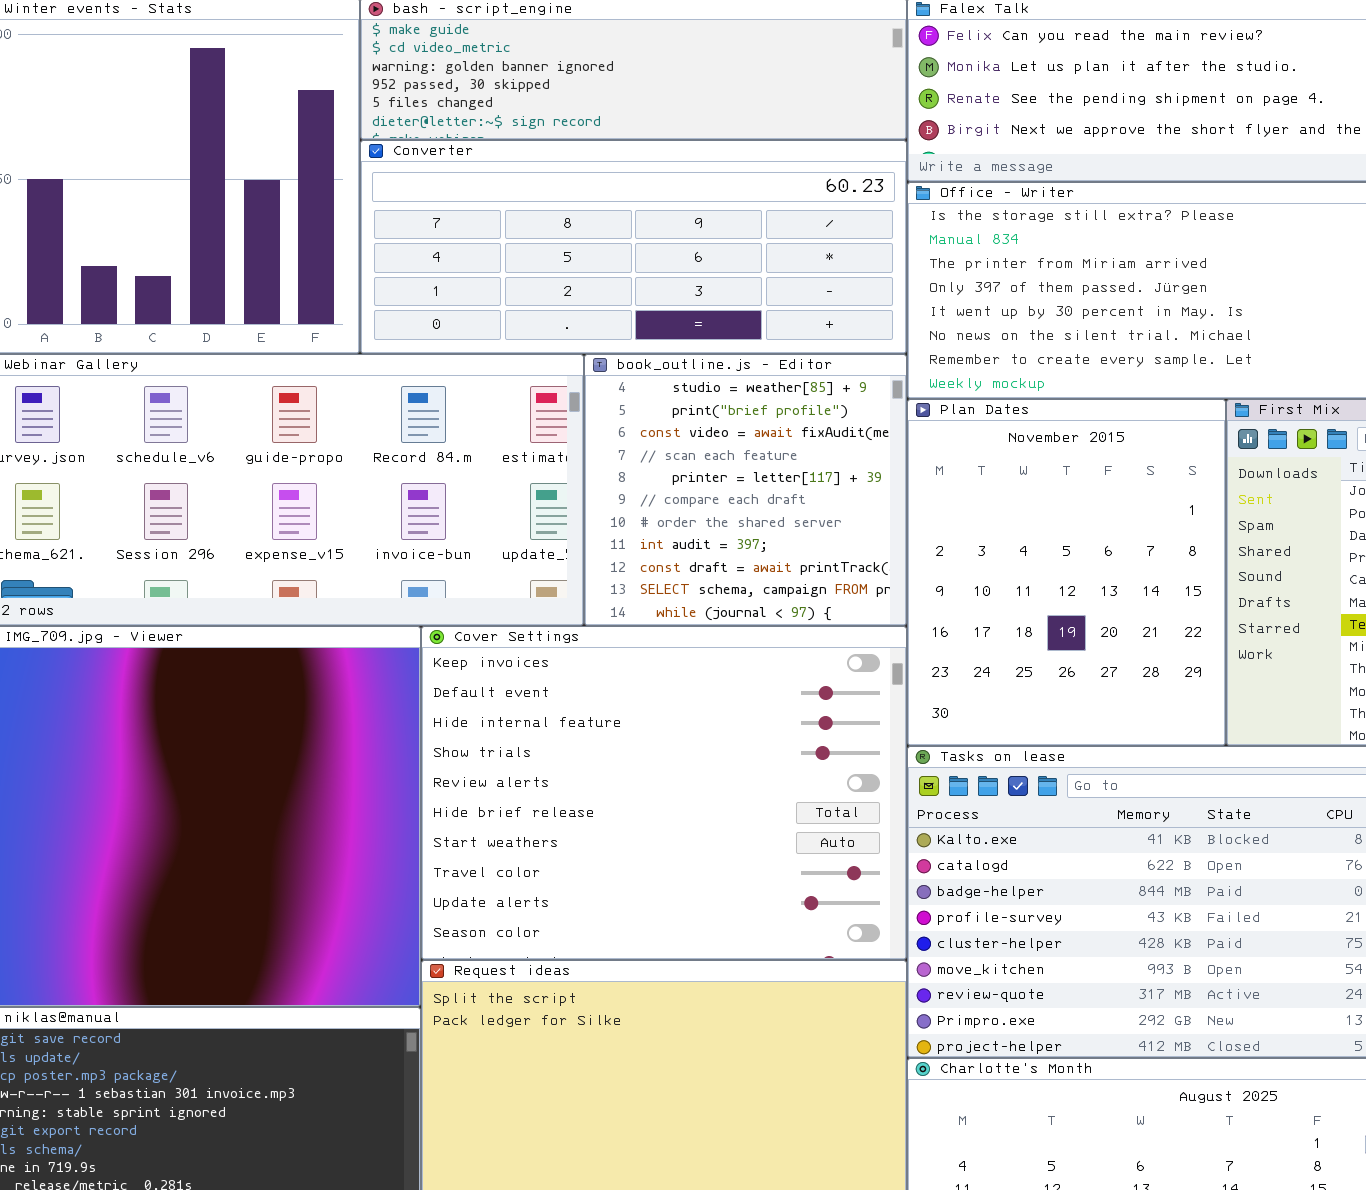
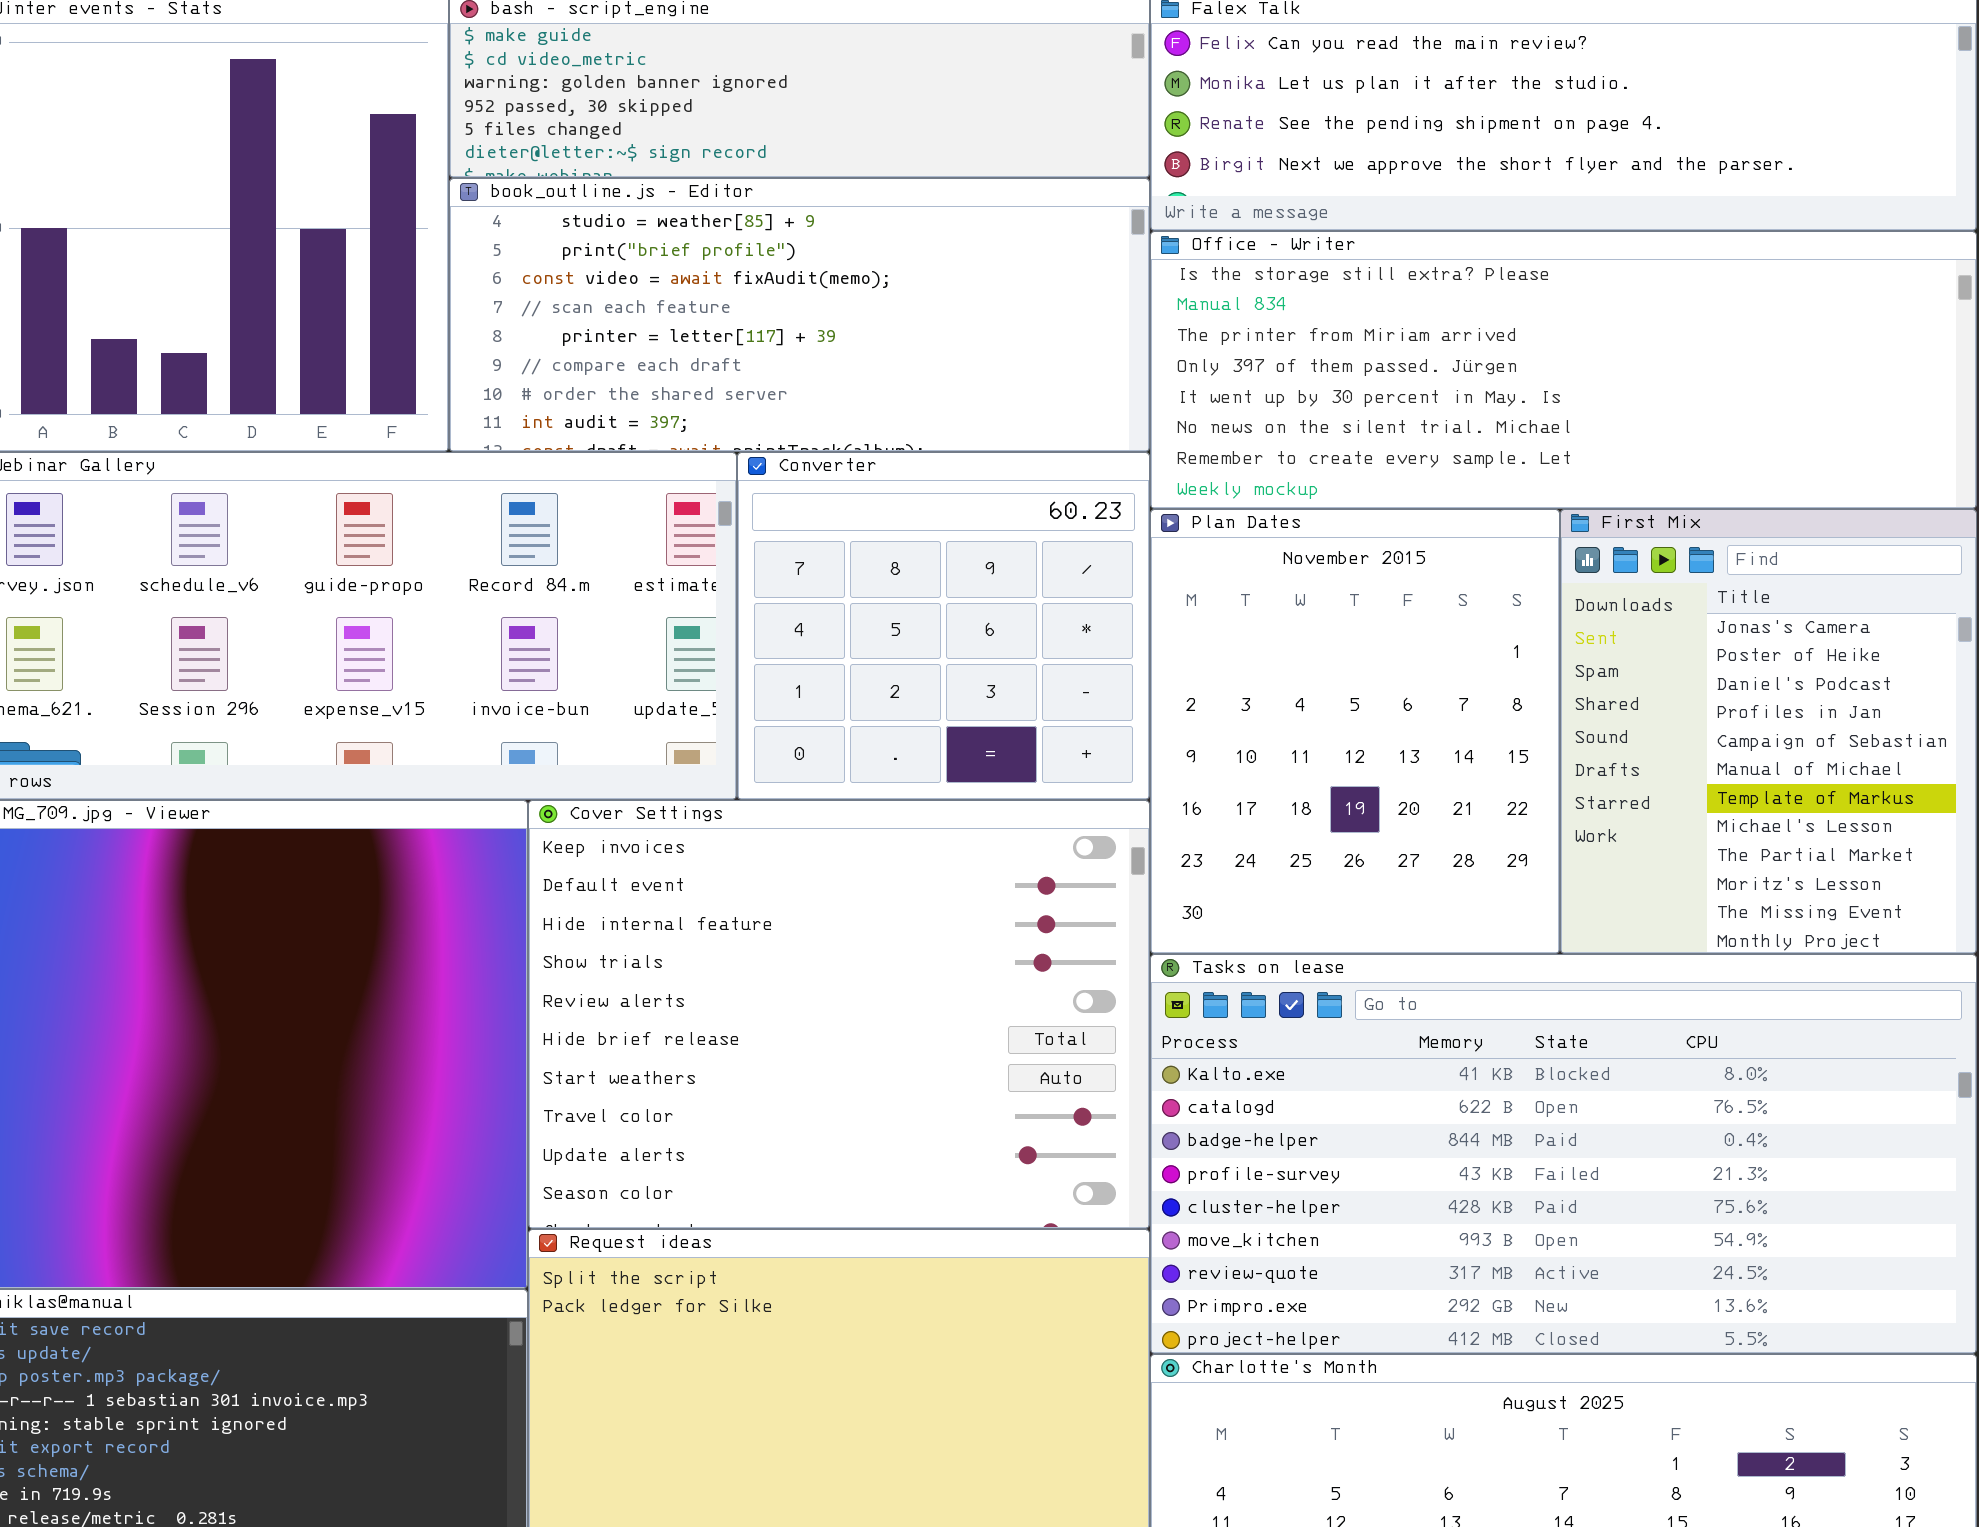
Converter: [360,140,907,354] -> [737,452,1150,800], moved, resized
book_outline.js - Editor: [584,354,907,626] -> [449,178,1150,452], moved, resized

